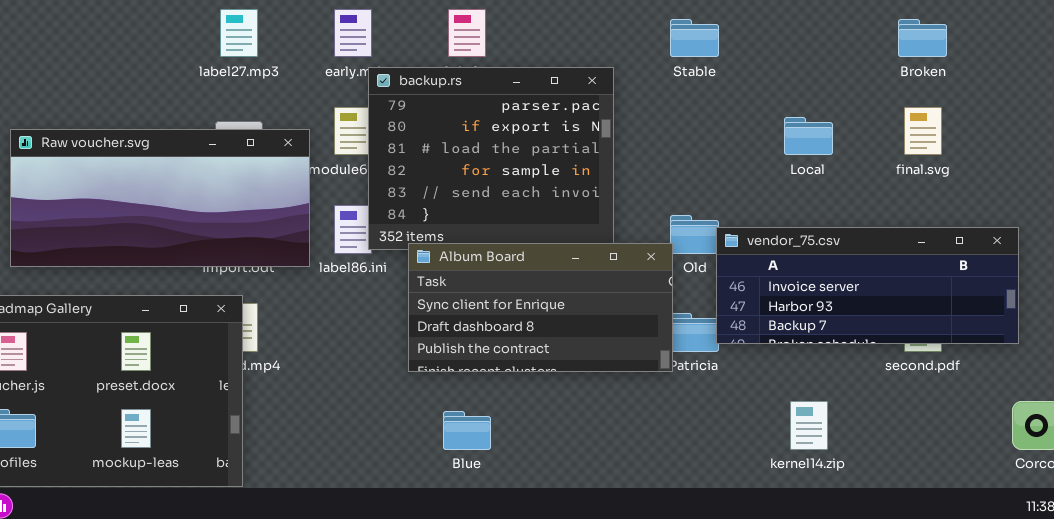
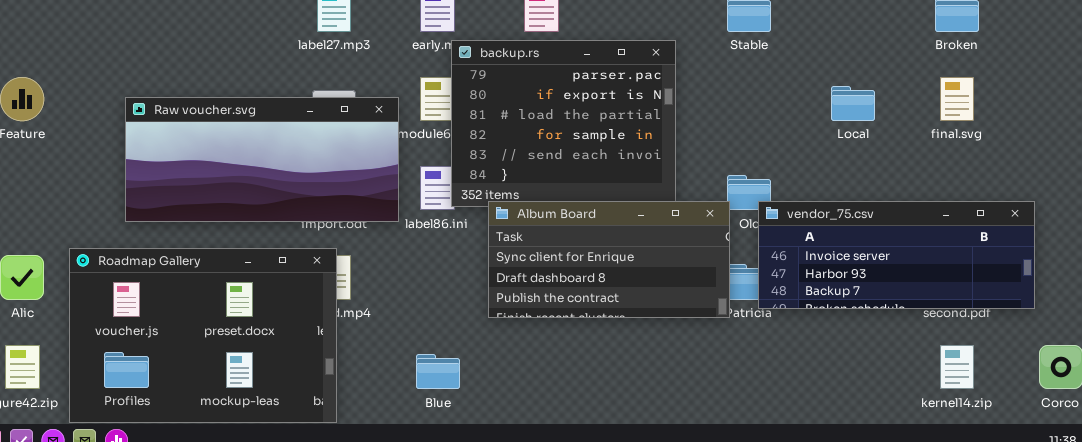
vendor_75.csv: [716,227,1019,344] -> [758,201,1035,309], moved
kernel14.zip: [790,401,828,450] -> [940,345,974,389], moved
Blue: [443,411,491,450] -> [416,354,460,389], moved

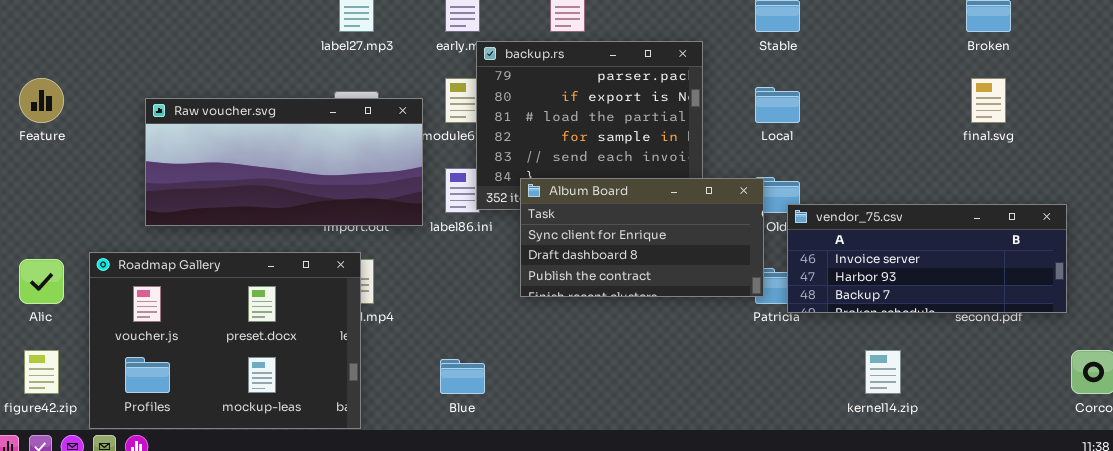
Local: [831,86,875,121] -> [755,87,800,123], moved
Album Board: [488,201,730,318] -> [520,178,764,297], moved
kernel14.zip: [940,345,974,389] -> [865,350,901,394], moved

